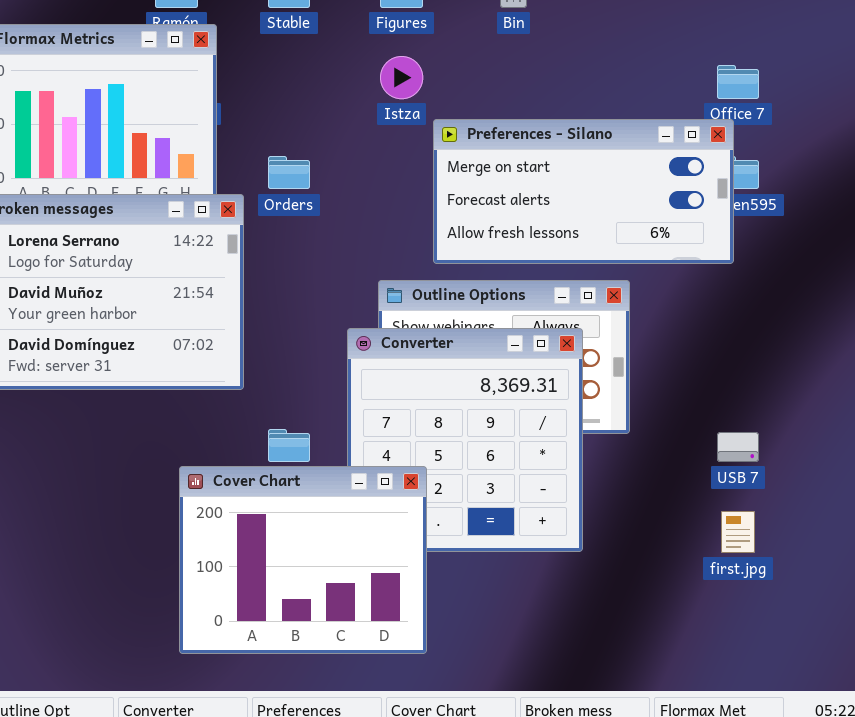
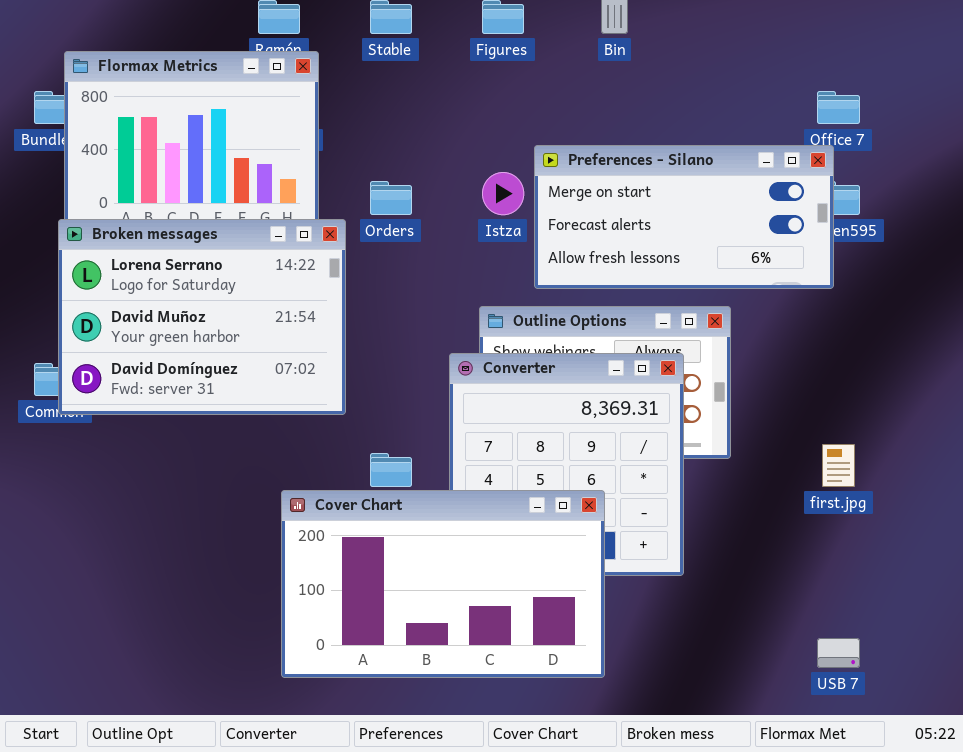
Istza: [380,56,423,99] -> [482,172,524,215], moved
USB 7: [717,432,759,462] -> [817,638,860,668], moved
Cover Chart: [179,466,427,654] -> [281,490,605,678], resized
first.jpg: [721,511,755,553] -> [822,444,855,487], moved

